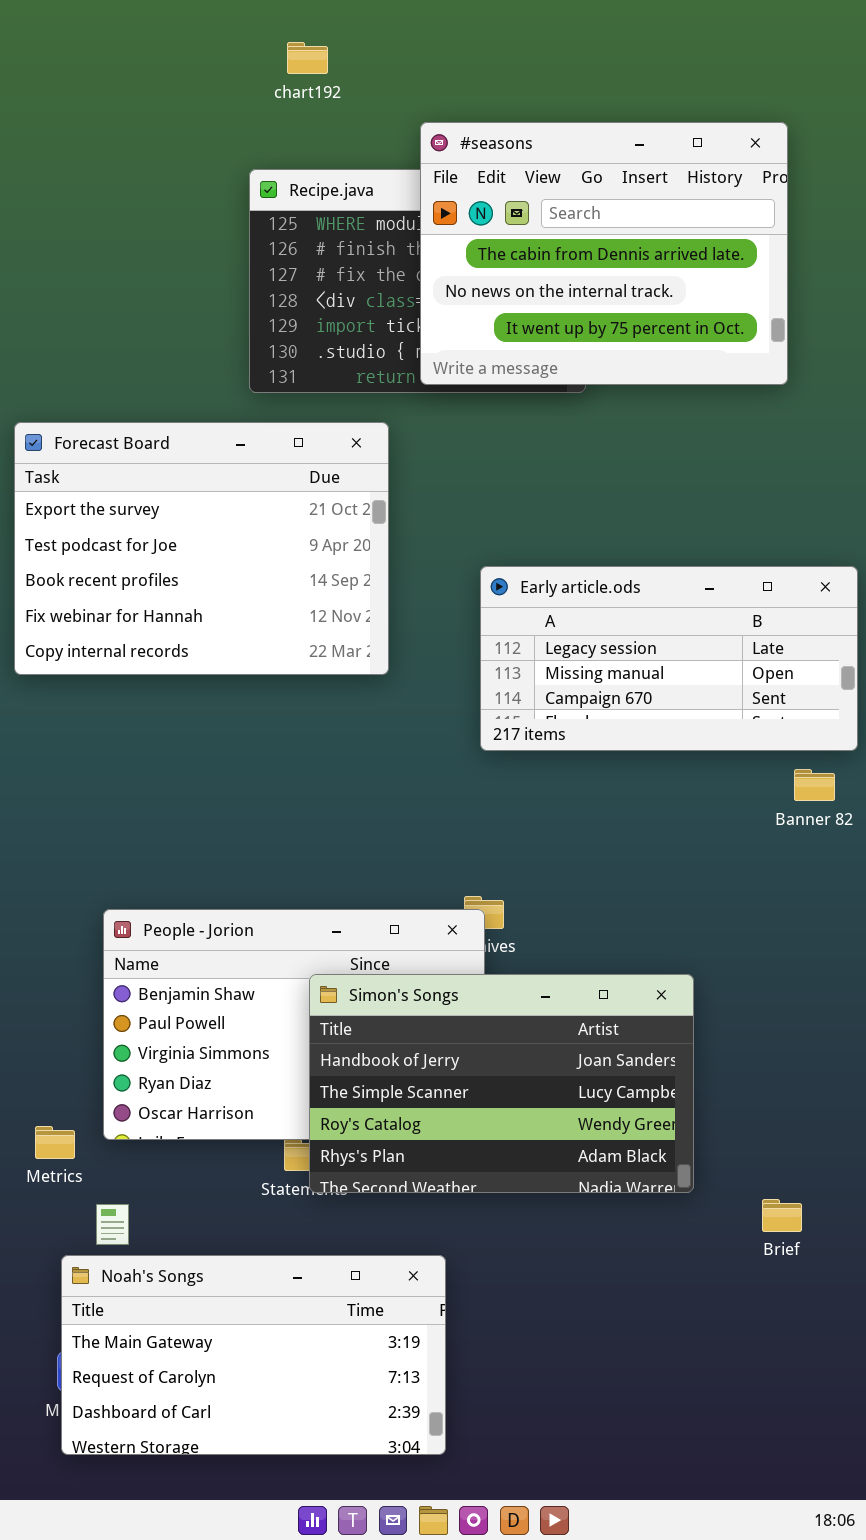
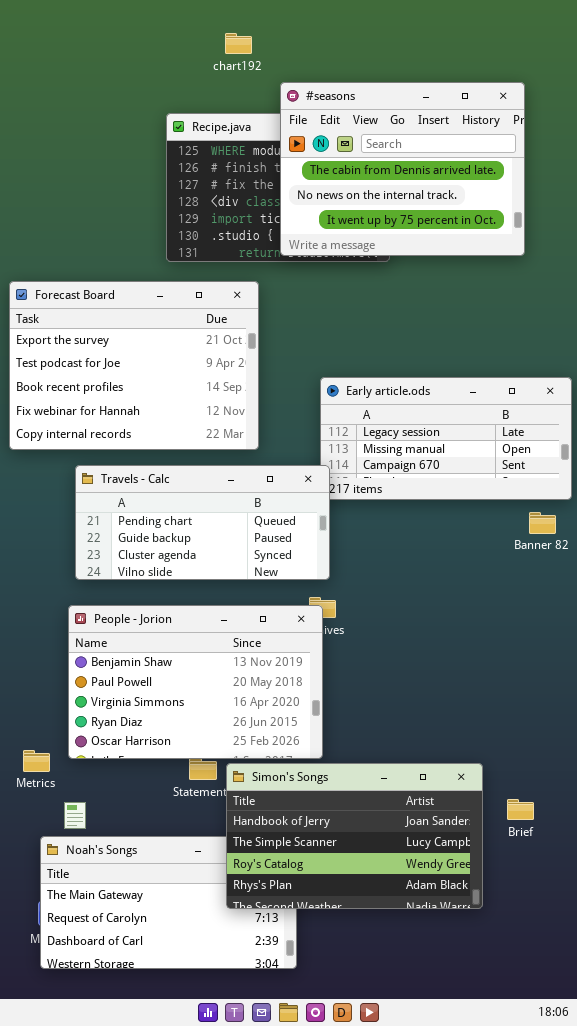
chart192: [287,42,328,74] -> [225,33,252,54], moved
Travels - Calc: none -> [75,465,330,580], opened
Simon's Songs: [309,974,694,1193] -> [226,763,483,909], moved

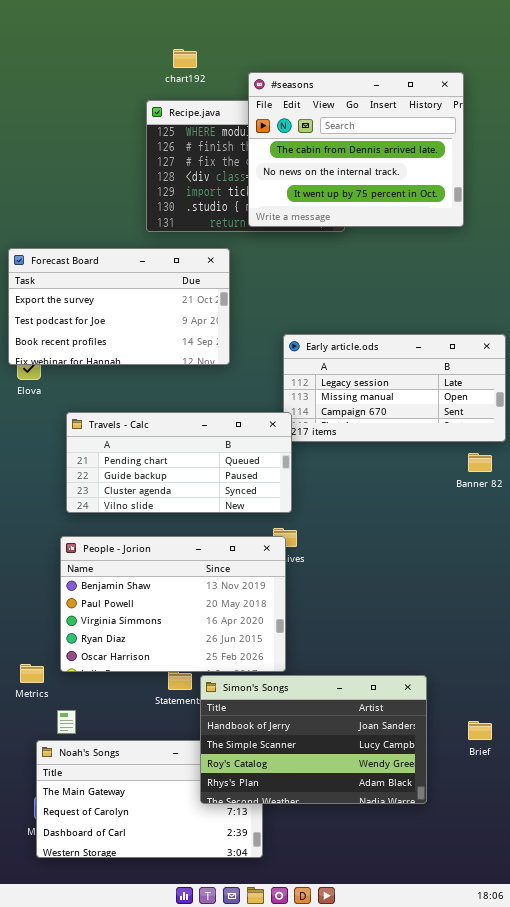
chart192: [225,33,252,54] -> [173,49,197,68], moved
Forecast Board: [9,281,259,450] -> [8,248,230,365], resized
Brief: [507,799,534,820] -> [468,721,492,740], moved

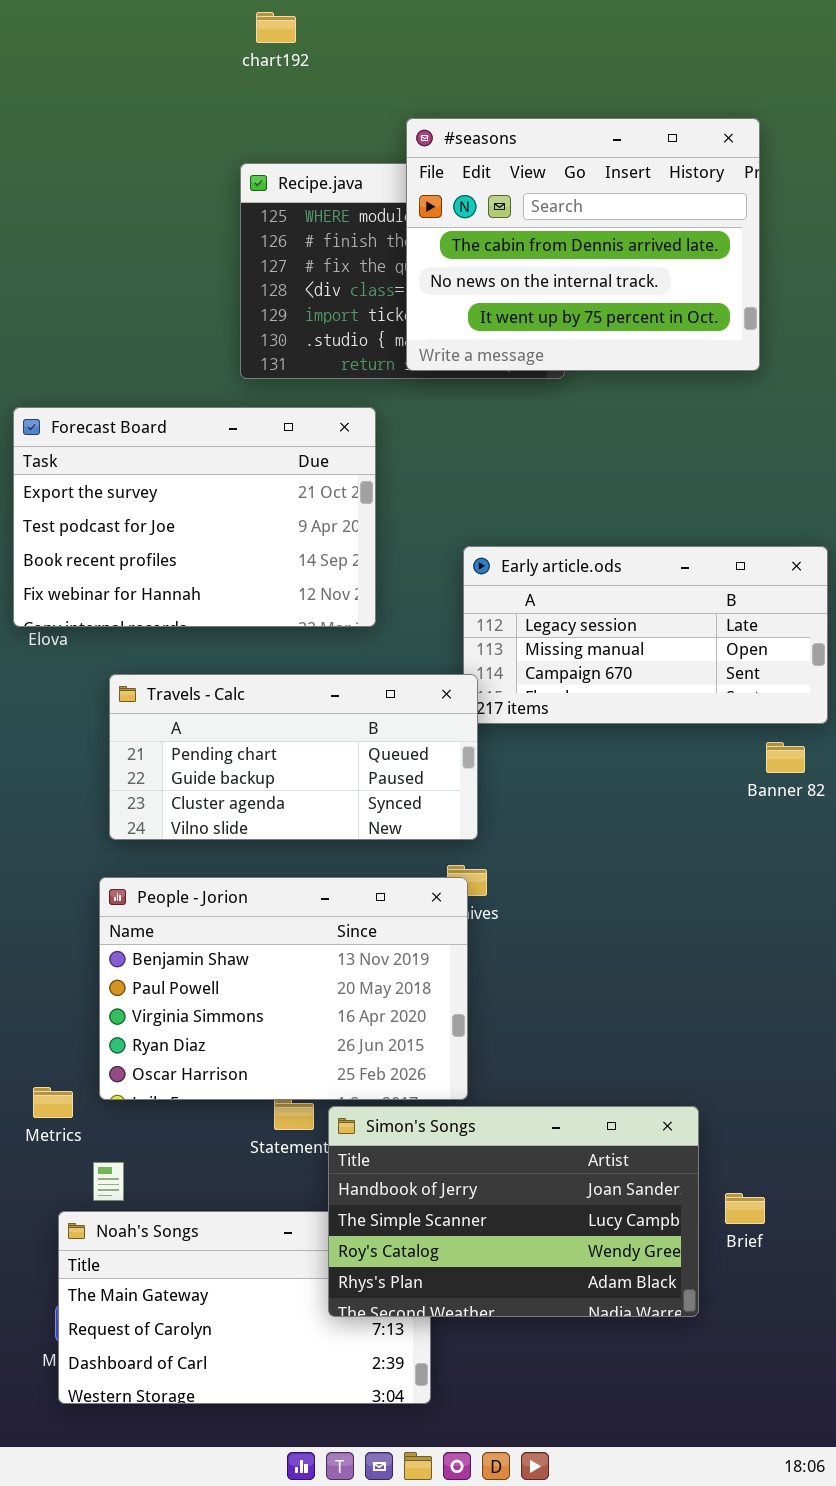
chart192: [173,49,197,68] -> [256,12,296,43], moved
Forecast Board: [8,248,230,365] -> [13,407,376,627], resized
Brief: [468,721,492,740] -> [725,1193,765,1224], moved

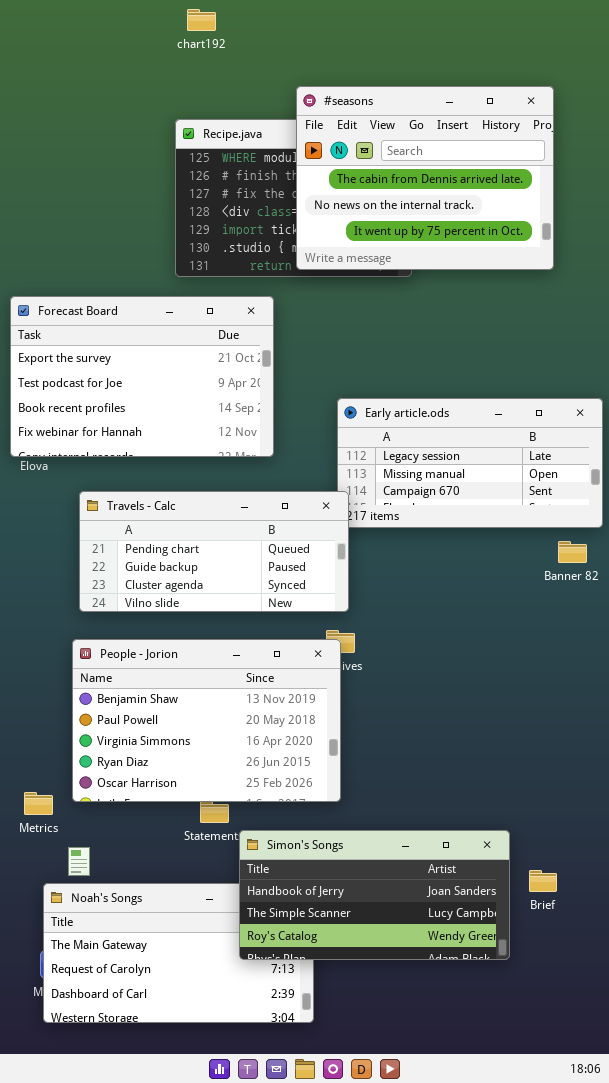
Simon's Songs: [328,1106,699,1317] -> [239,830,510,960], resized

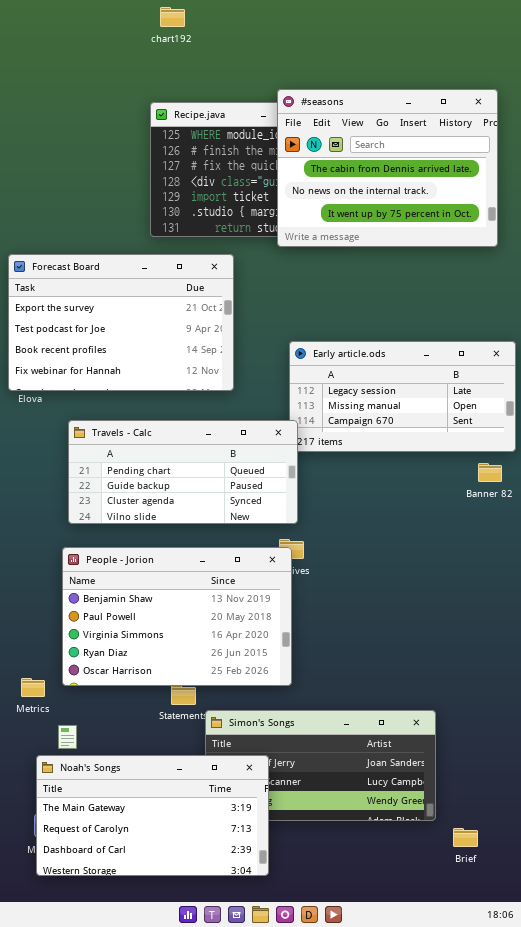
#seasons: [296,86,554,270] -> [277,89,498,247], moved
Brief: [529,870,557,892] -> [453,828,478,847], moved
Noah's Songs: [43,883,314,1023] -> [36,755,269,876], raised

